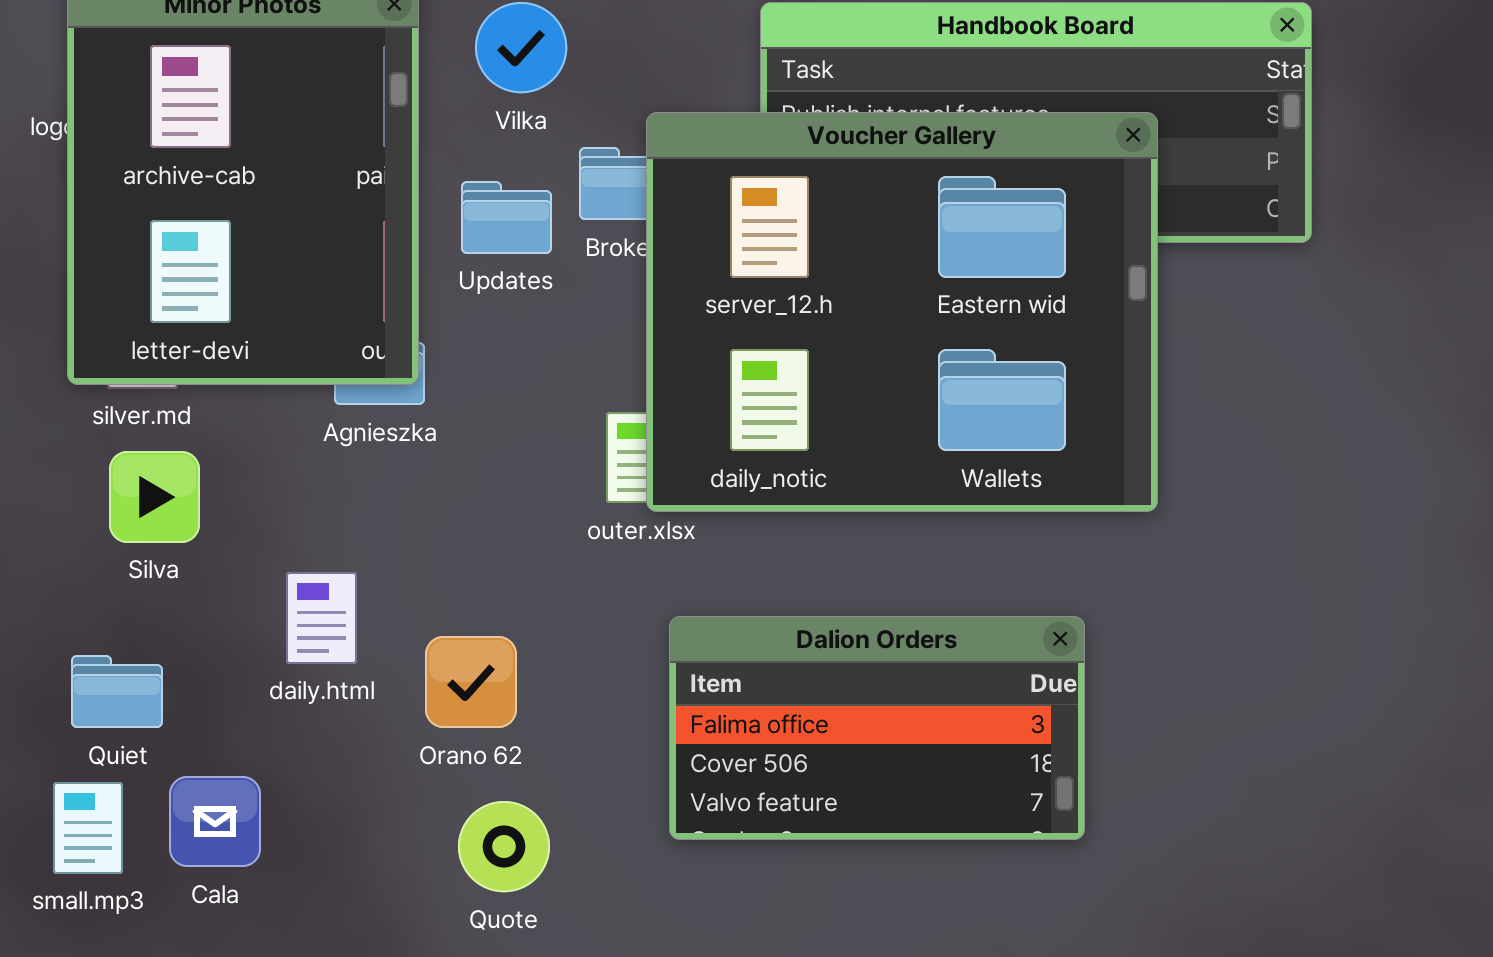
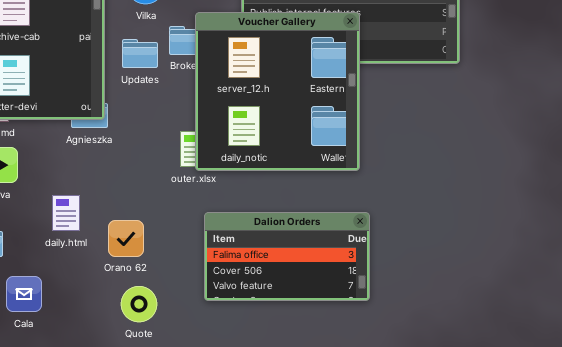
Voucher Gallery: [646,112,1158,512] -> [195,12,360,171], resized

